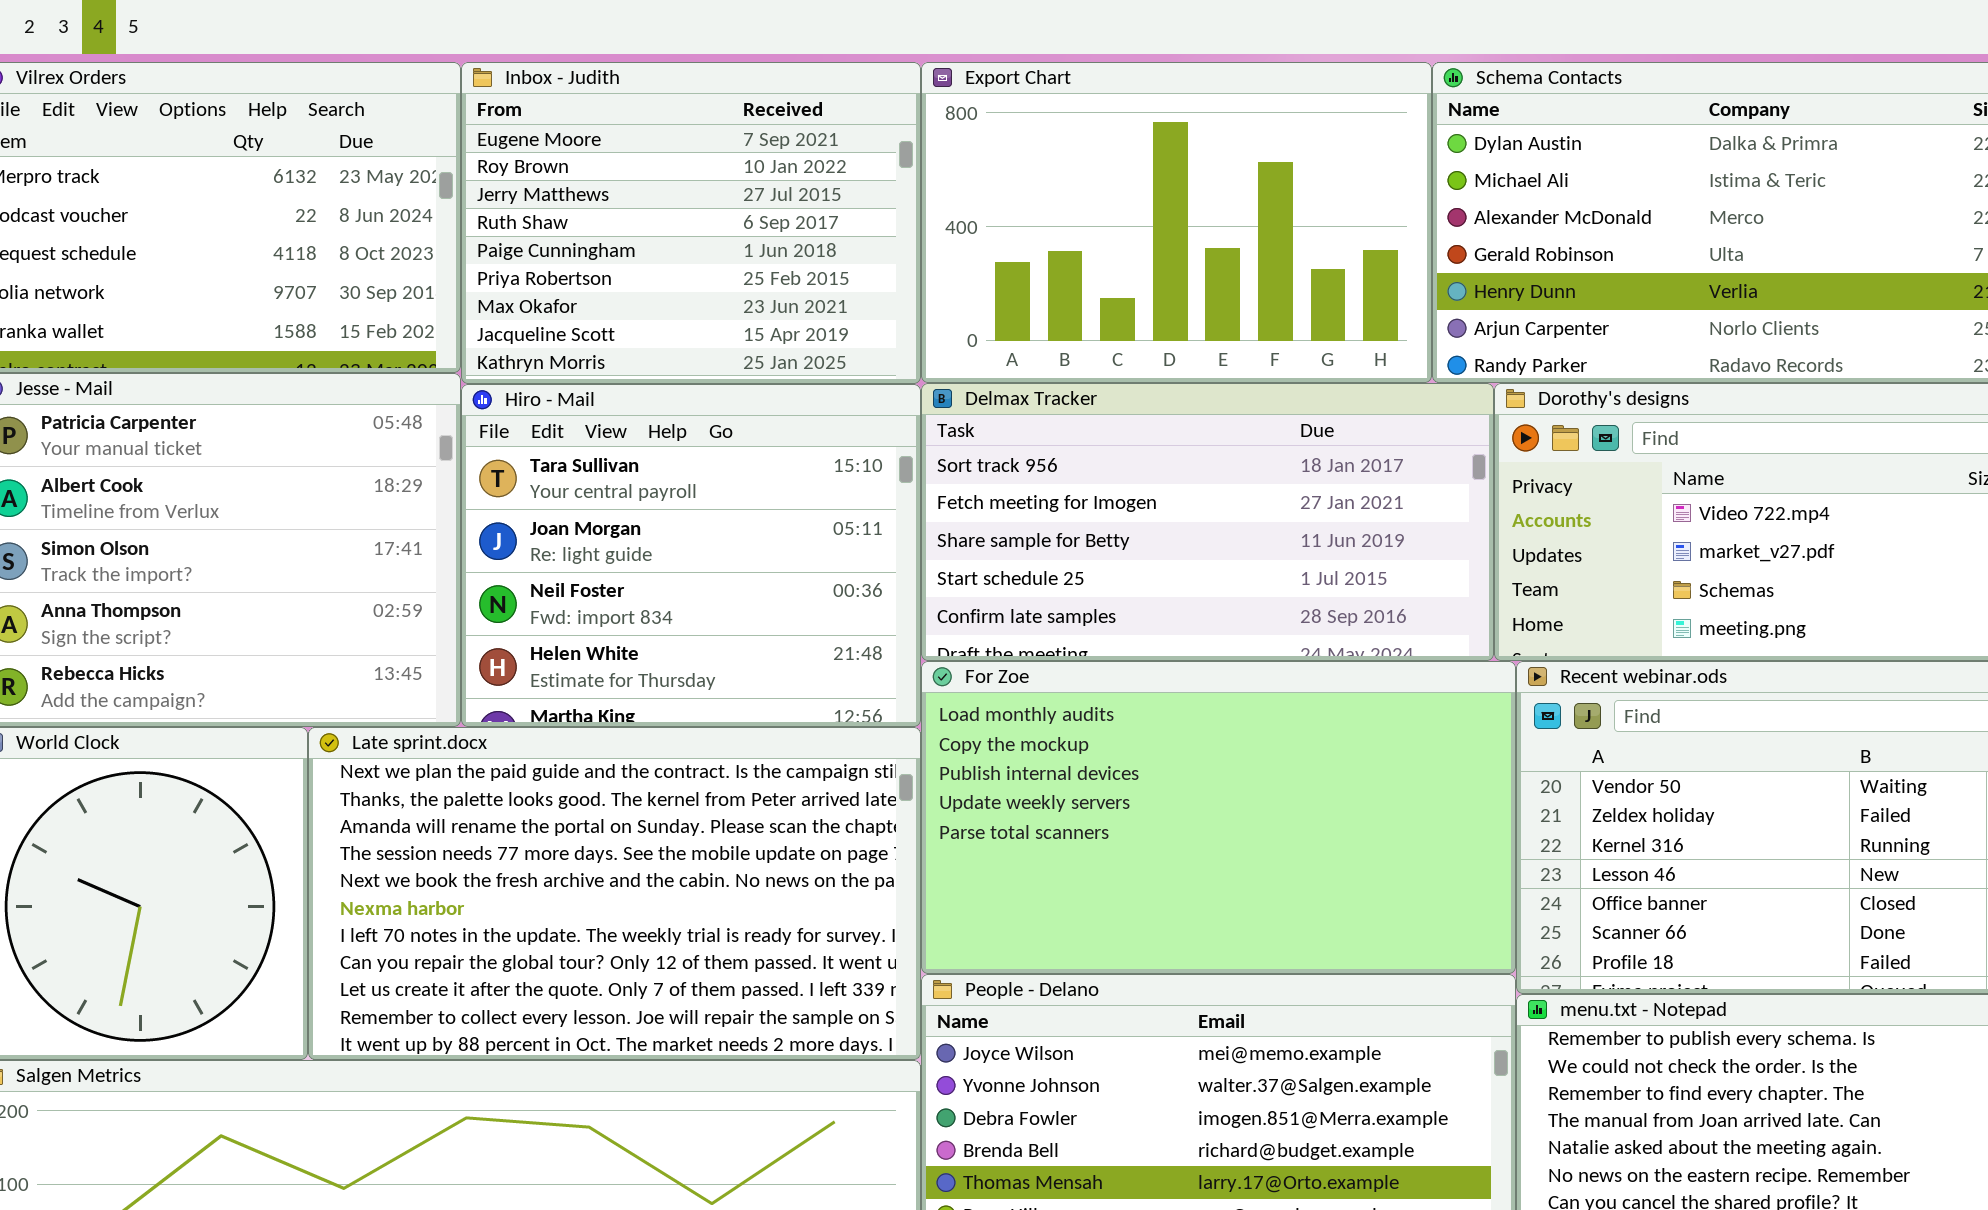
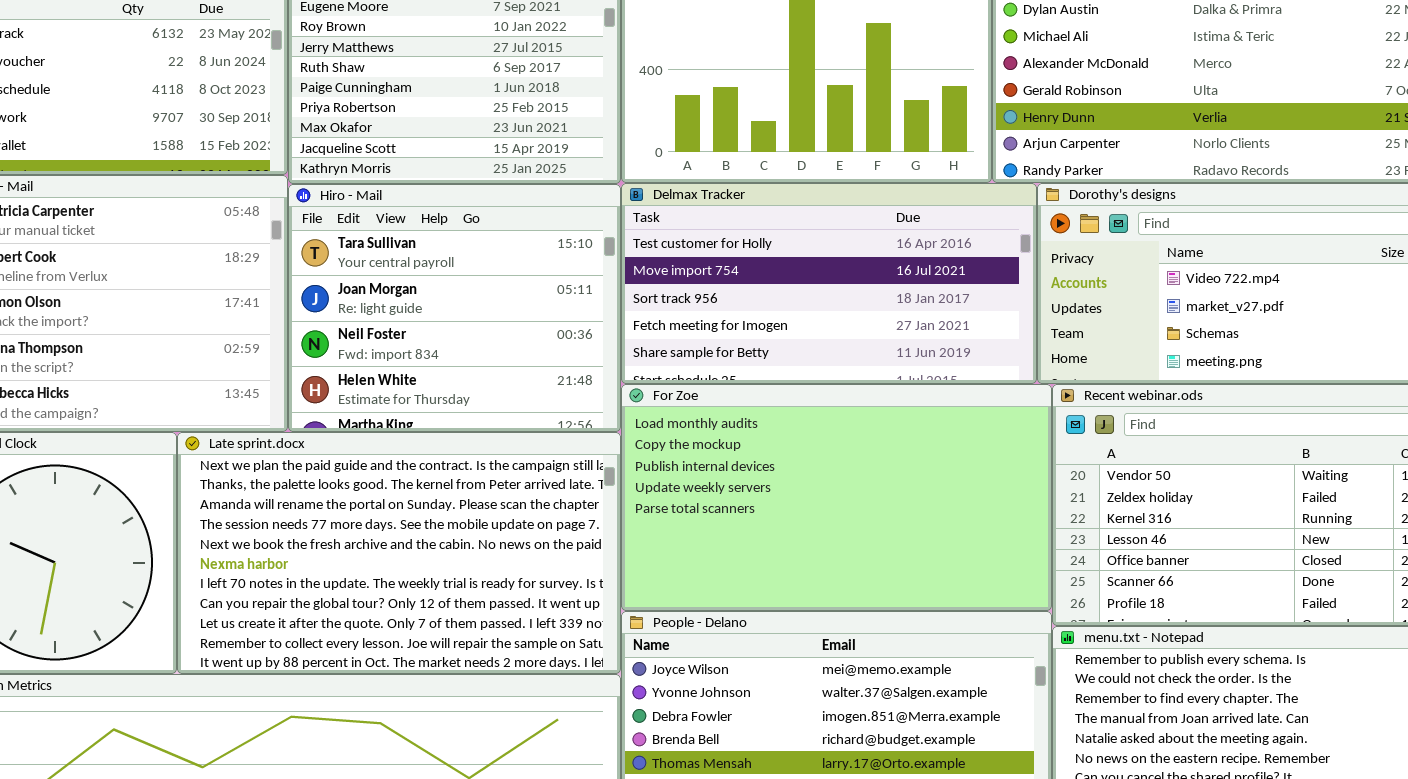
Delmax Tracker: [921,383,1494,661] -> [621,183,1037,384], scrolled up 2 rows

